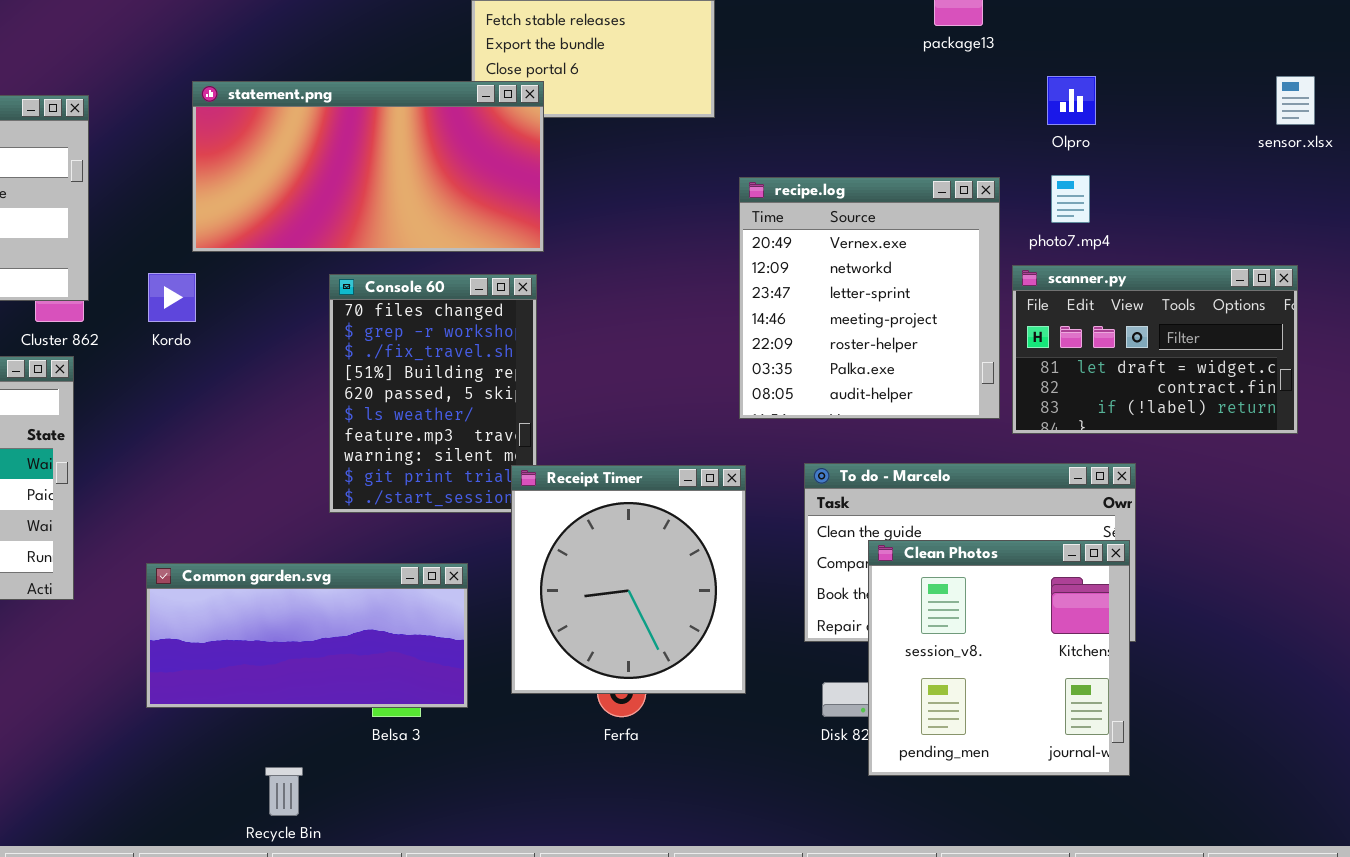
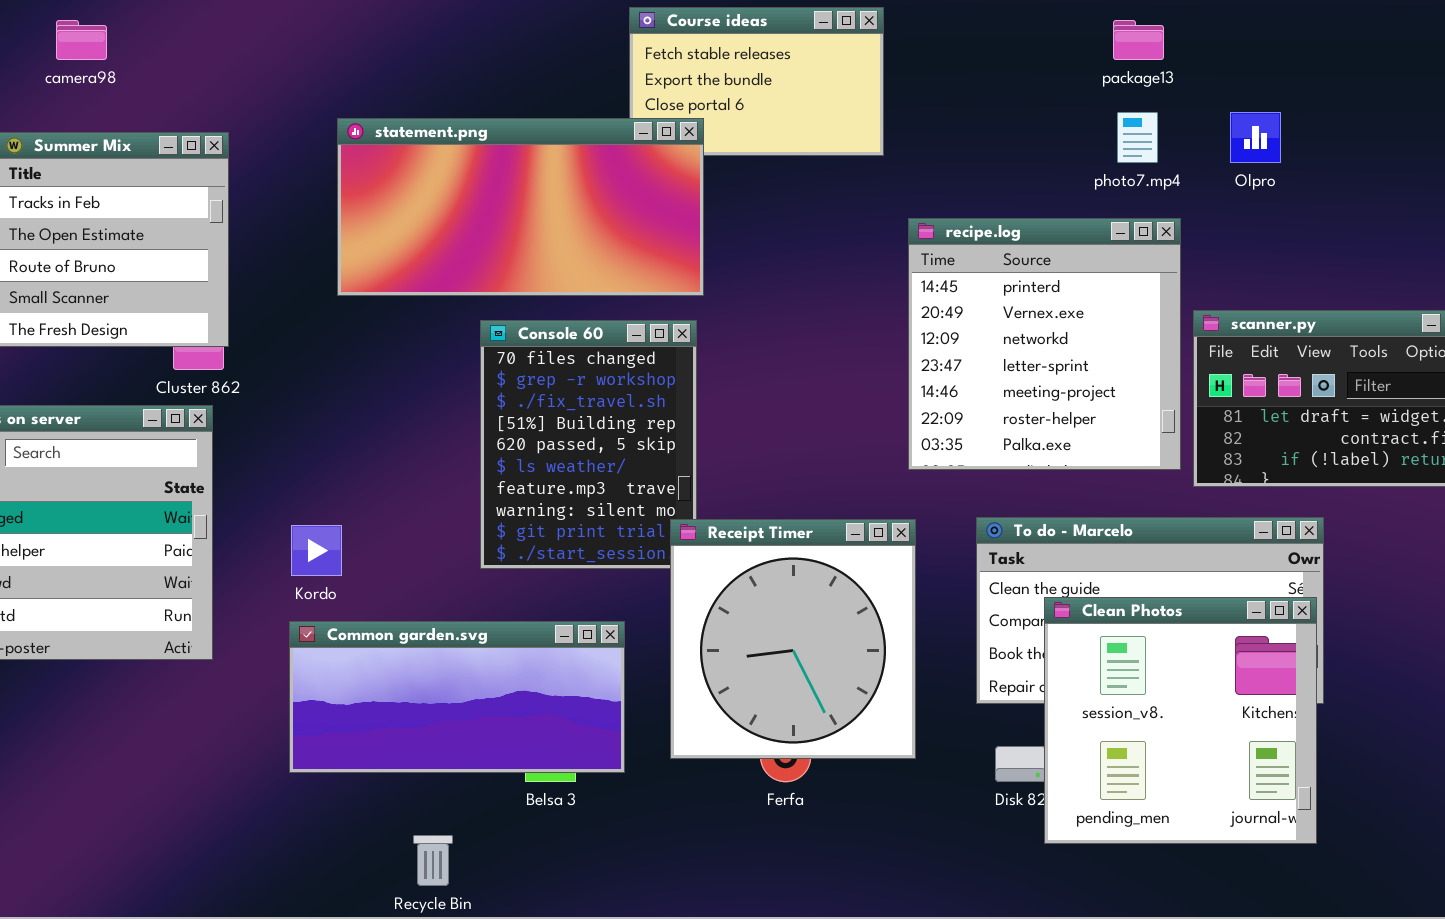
photo7.mp4: [1051,175,1090,223] -> [1117,112,1158,163], moved
recipe.log: [739,177,1000,419] -> [908,218,1181,470], scrolled up 1 row
Kordo: [148,273,196,322] -> [291,525,342,576], moved

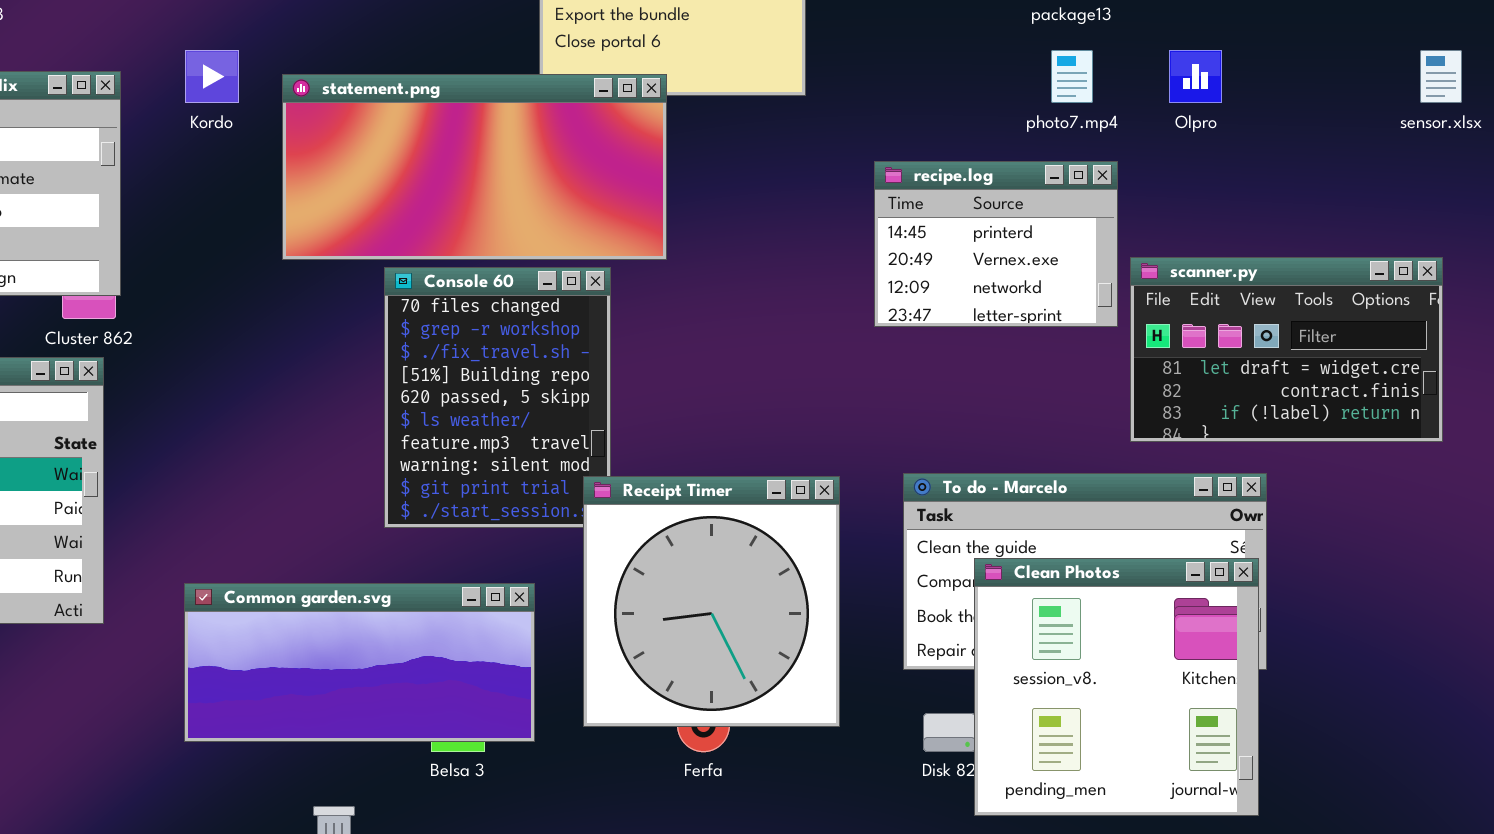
statement.png: [337,118,704,296] -> [282,74,667,260], moved
recipe.log: [908,218,1181,470] -> [874,161,1118,327], resized
Kordo: [291,525,342,576] -> [185,50,239,103], moved

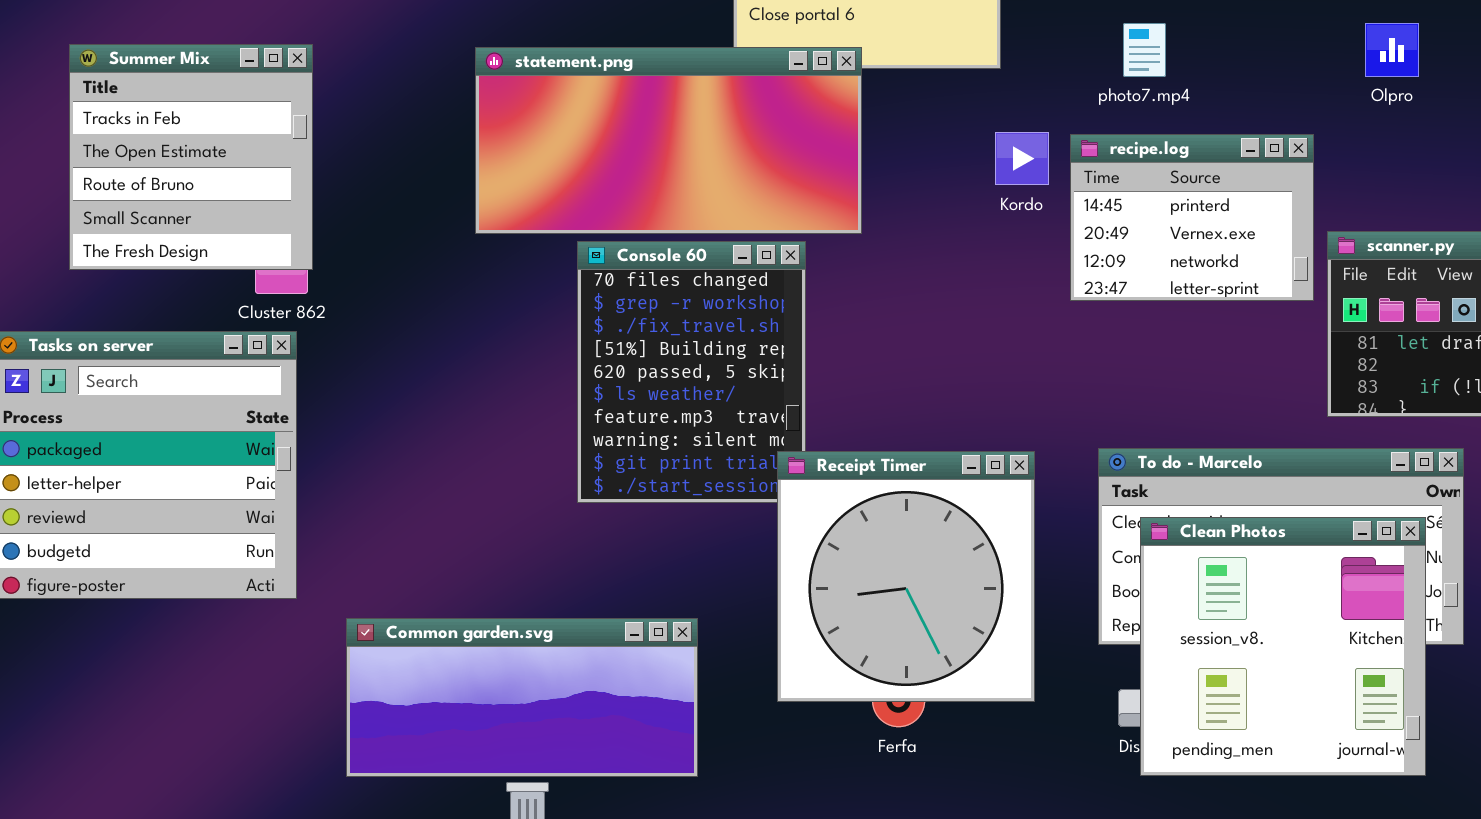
Kordo: [185,50,239,103] -> [995,132,1049,185], moved
photo7.mp4: [1051,50,1093,103] -> [1123,23,1166,77], moved
Clean Photos: [974,558,1259,816] -> [1140,517,1426,776], moved
Common garden.svg: [184,583,535,742] -> [346,618,698,777], moved

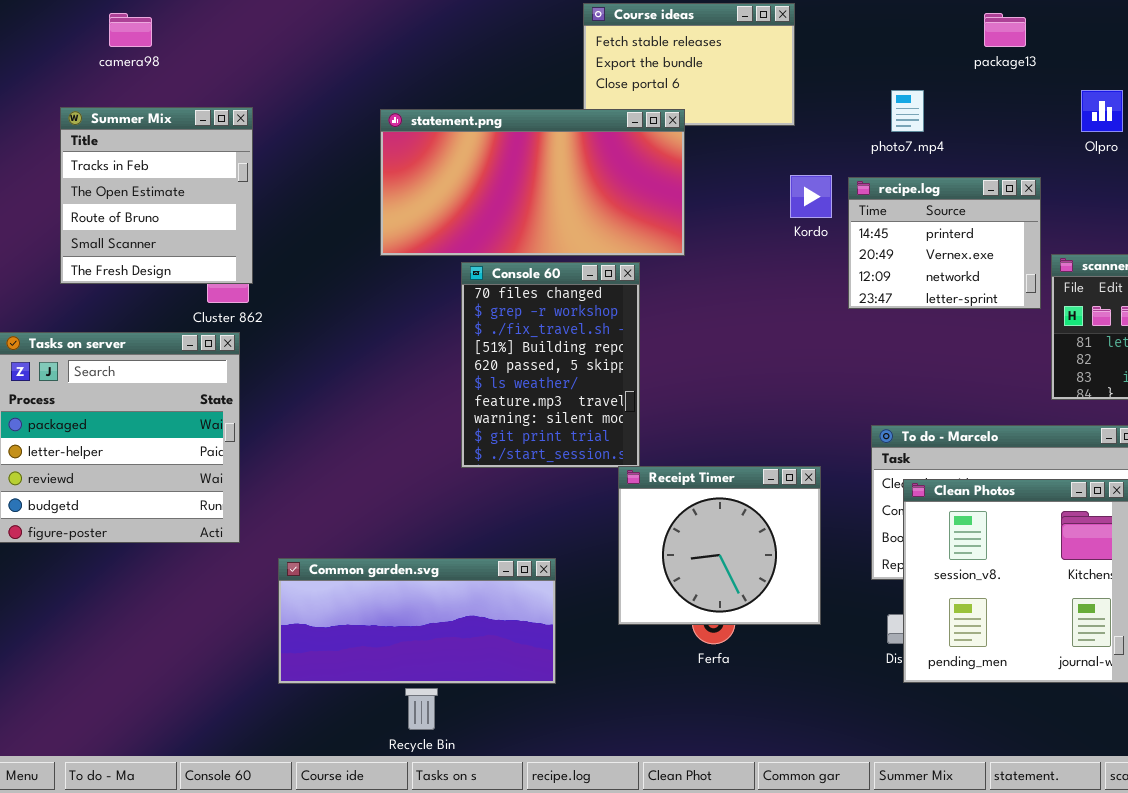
Receipt Timer: [777,451,1035,702] -> [618,466,821,625], resized

